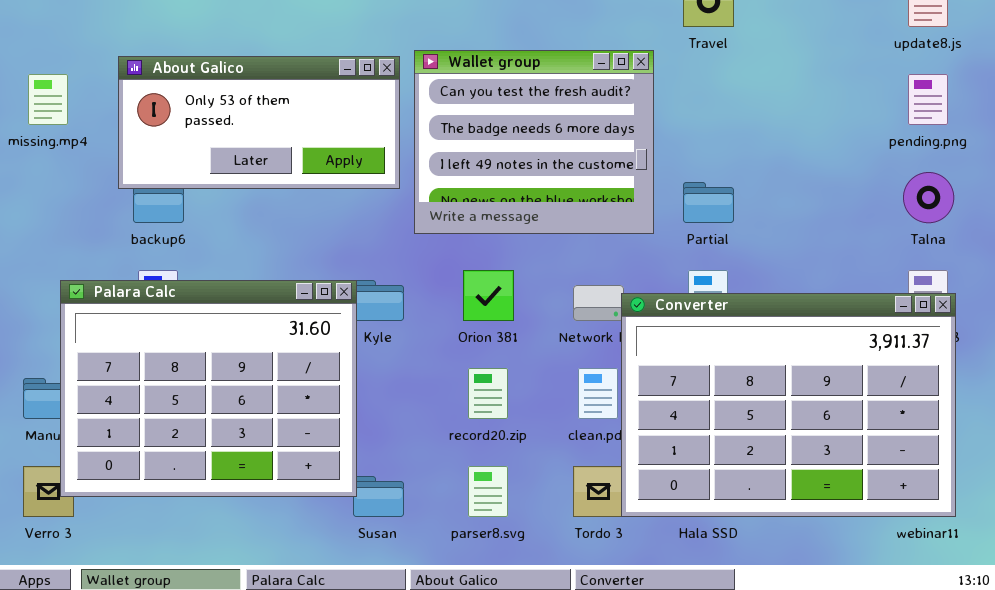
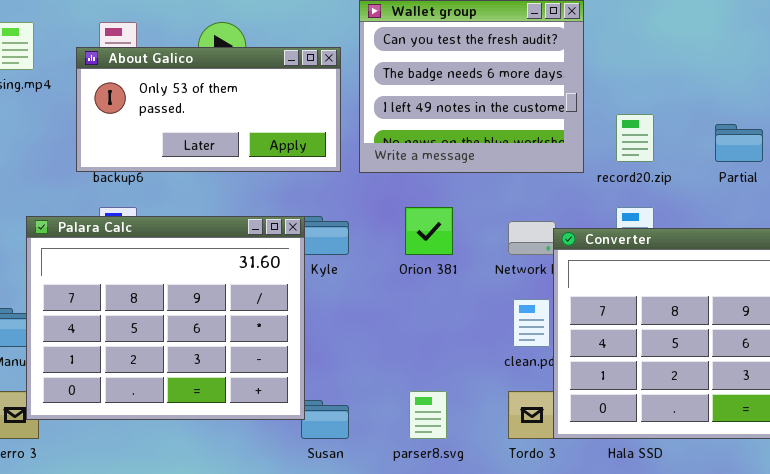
About Galico: [118,56,400,189] -> [76,47,341,172], moved
Partial: [683,182,734,223] -> [715,124,763,162], moved
record20.zip: [468,368,508,419] -> [616,114,654,162], moved

